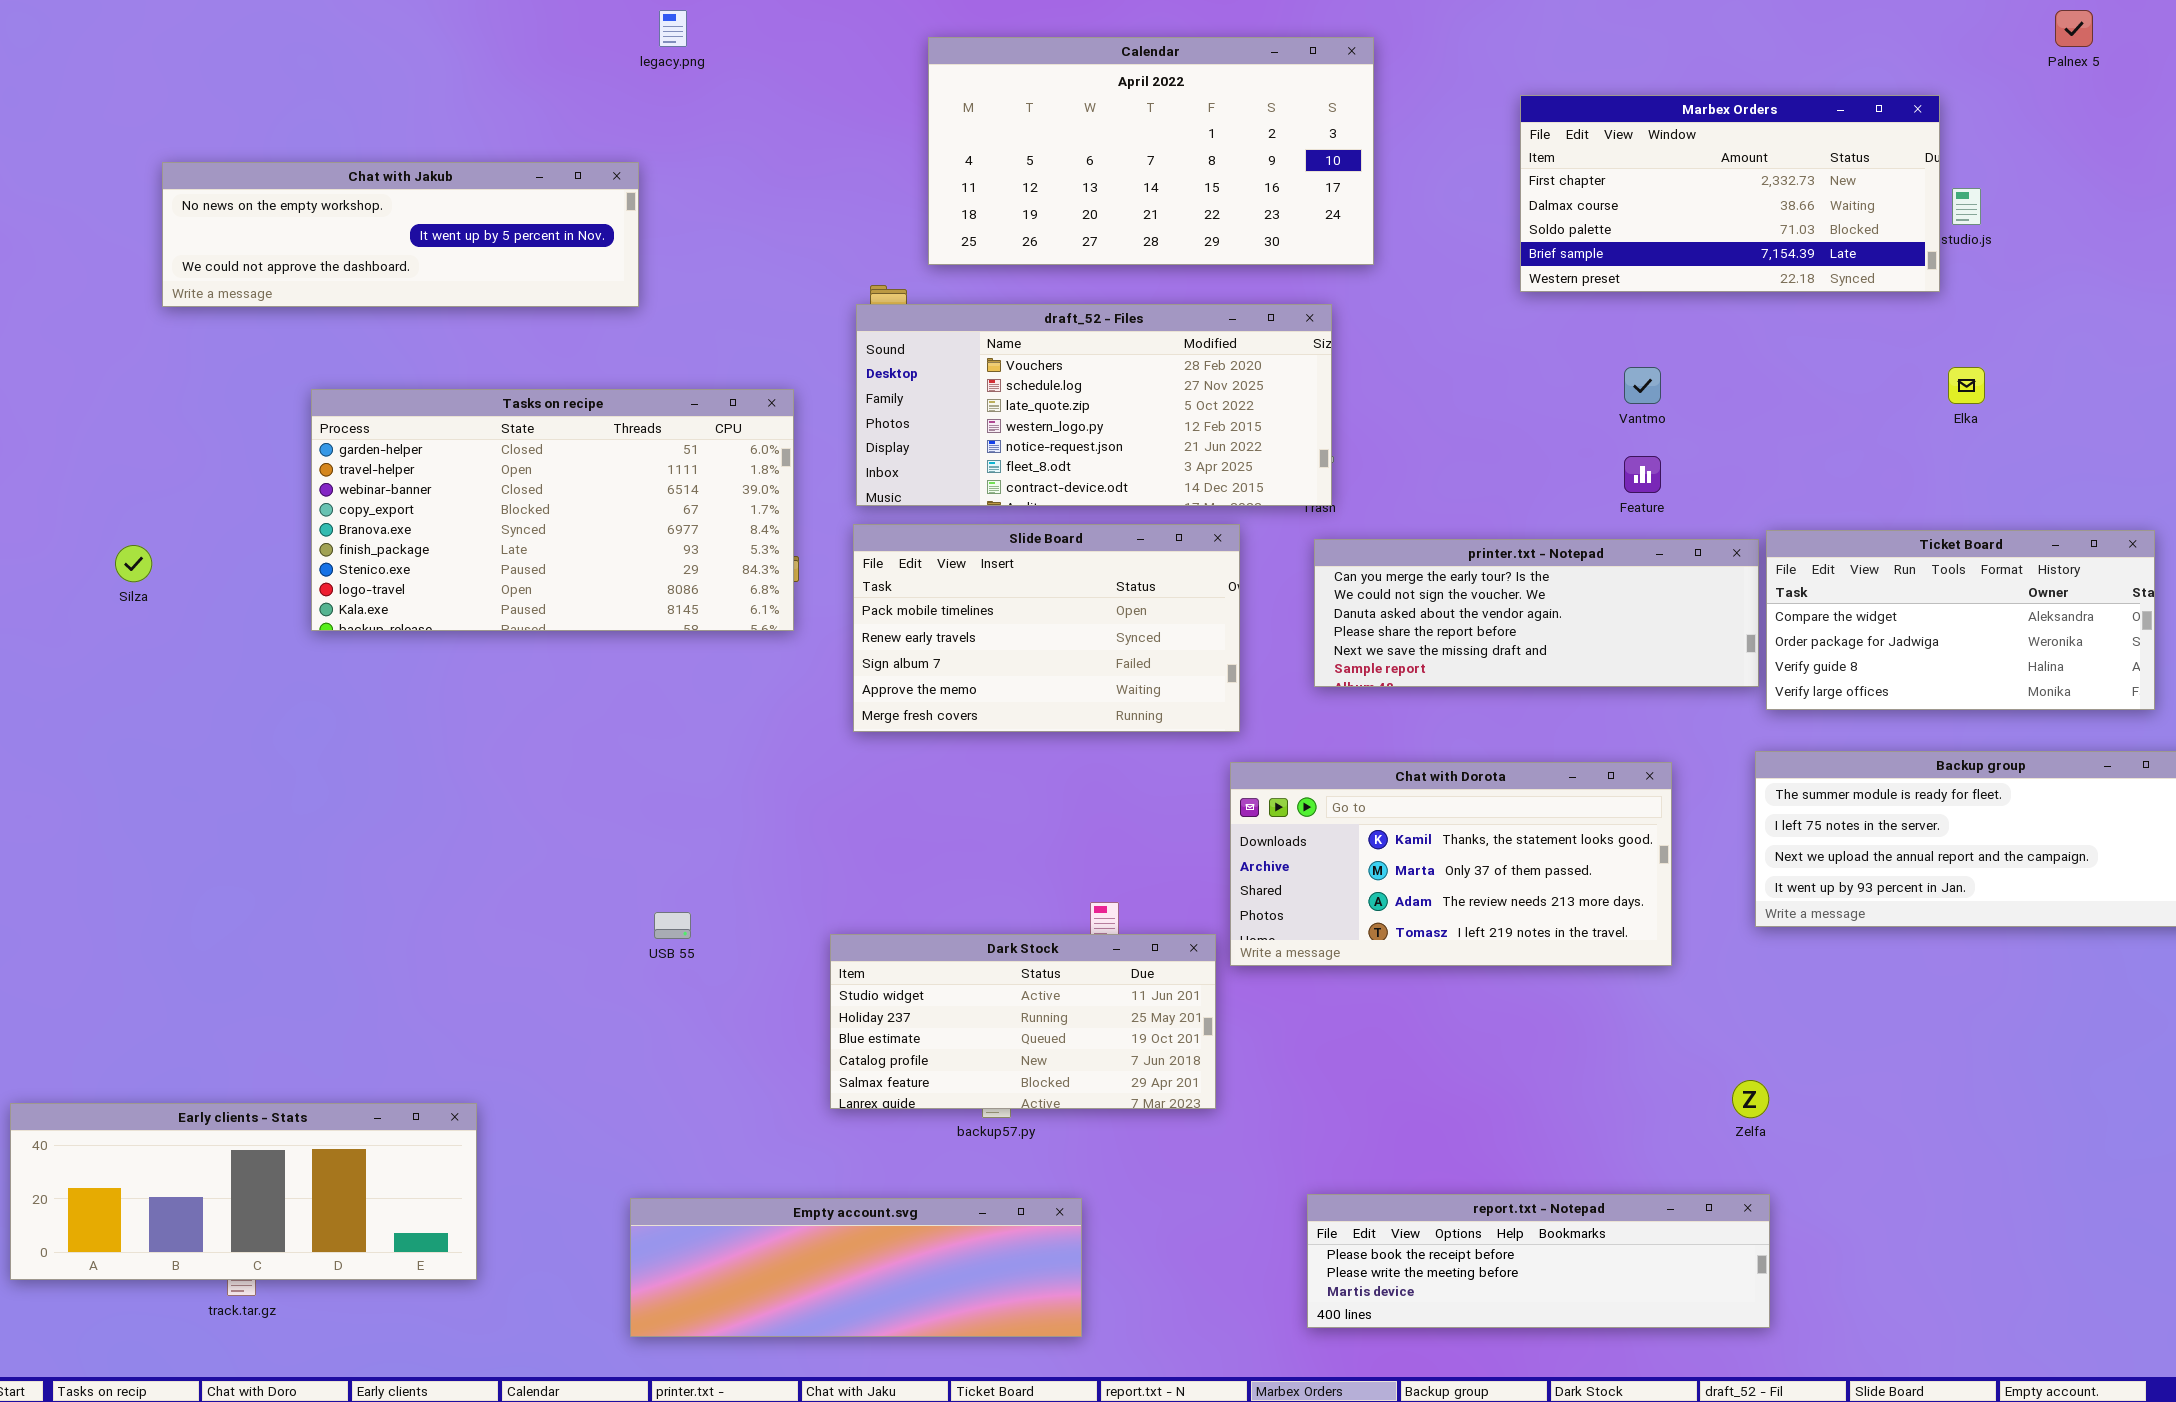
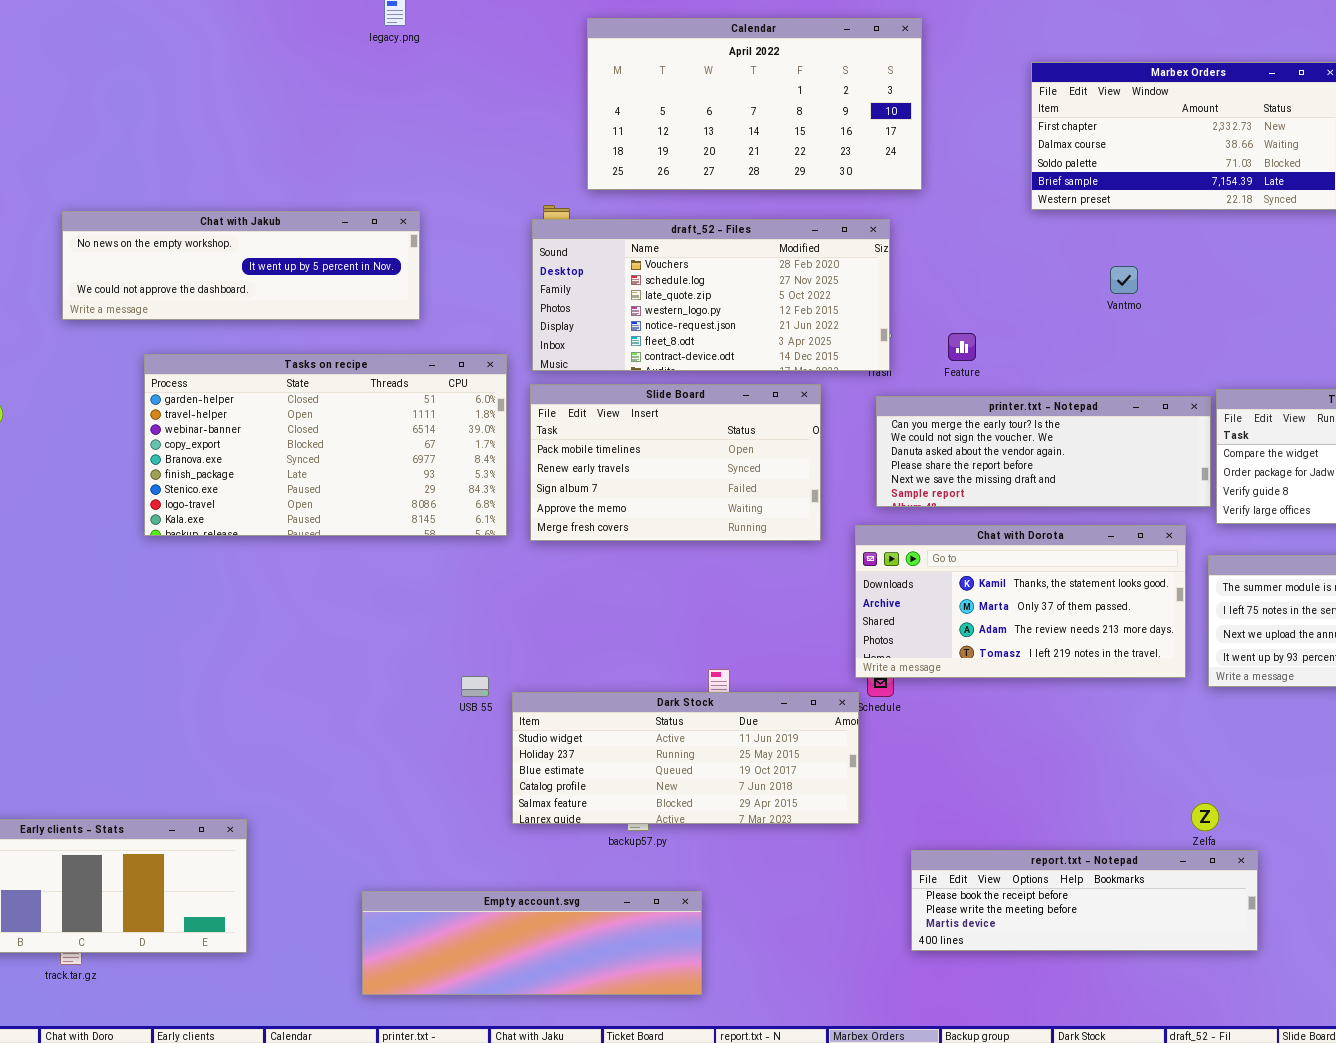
Chat with Jakub: [162,162,639,307] -> [62,211,420,320], moved
Tasks on recipe: [311,389,794,631] -> [144,354,507,536], moved
Feature: [1624,456,1661,493] -> [948,333,976,361], moved
Chat with Dorota: [1230,762,1672,966] -> [855,525,1186,678], moved
USB 55: [654,912,691,939] -> [461,676,489,697], moved
Dark Stock: [830,934,1216,1109] -> [512,692,859,824], resized
report.txt - Notepad: [1307,1194,1770,1328] -> [911,850,1258,951], moved

